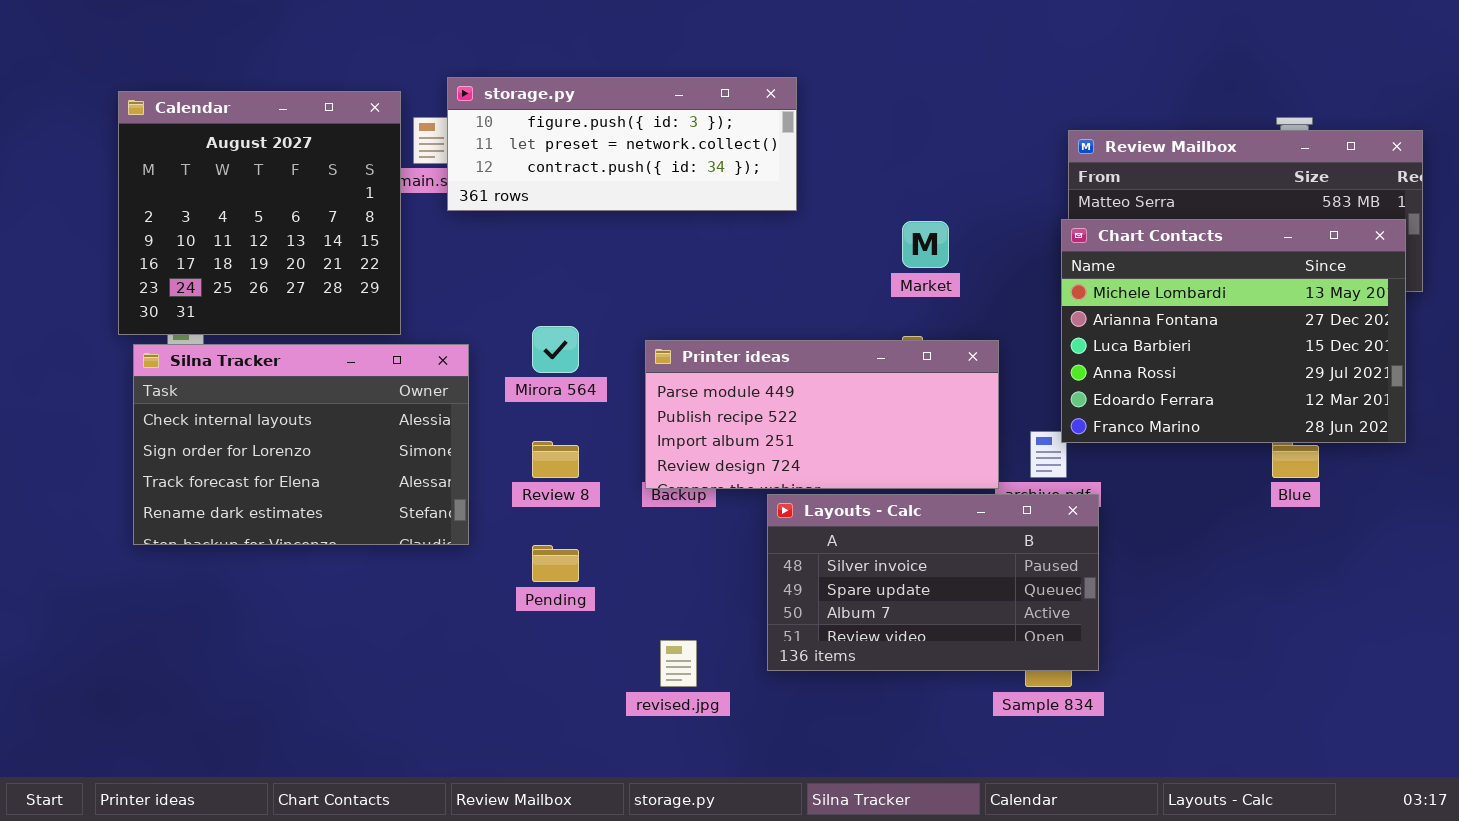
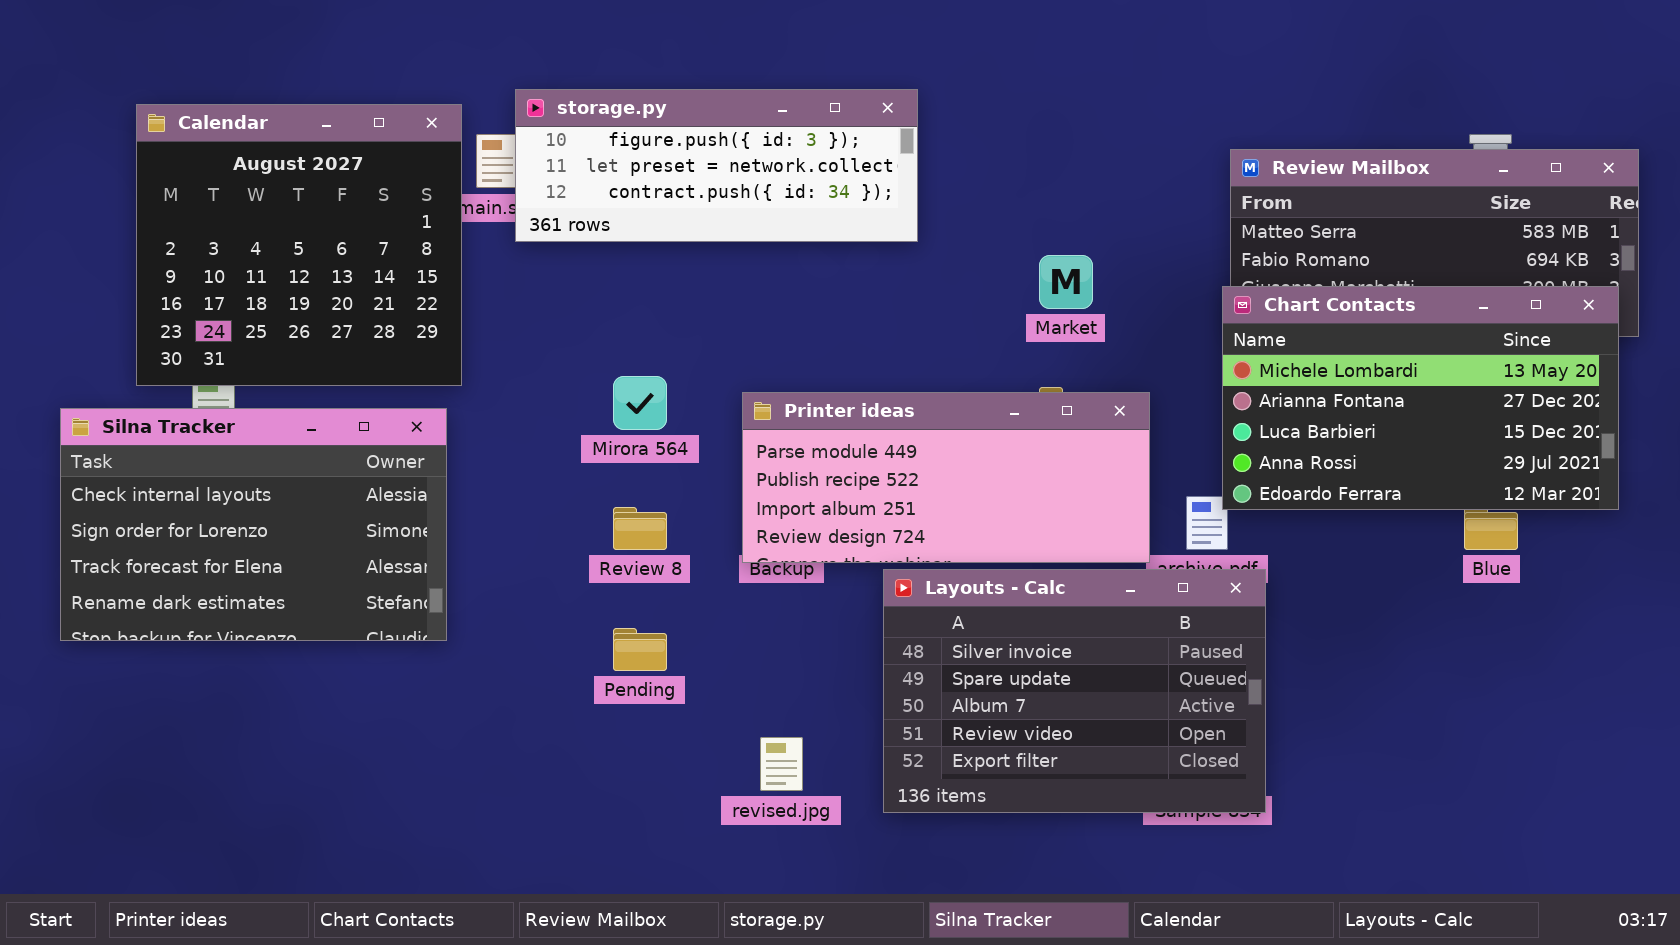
Chart Contacts: [1061,219,1406,443] -> [1222,286,1619,510], resized
Silna Tracker: [133,344,469,545] -> [60,408,447,641], moved
Layouts - Calc: [767,494,1099,671] -> [883,569,1266,813], resized

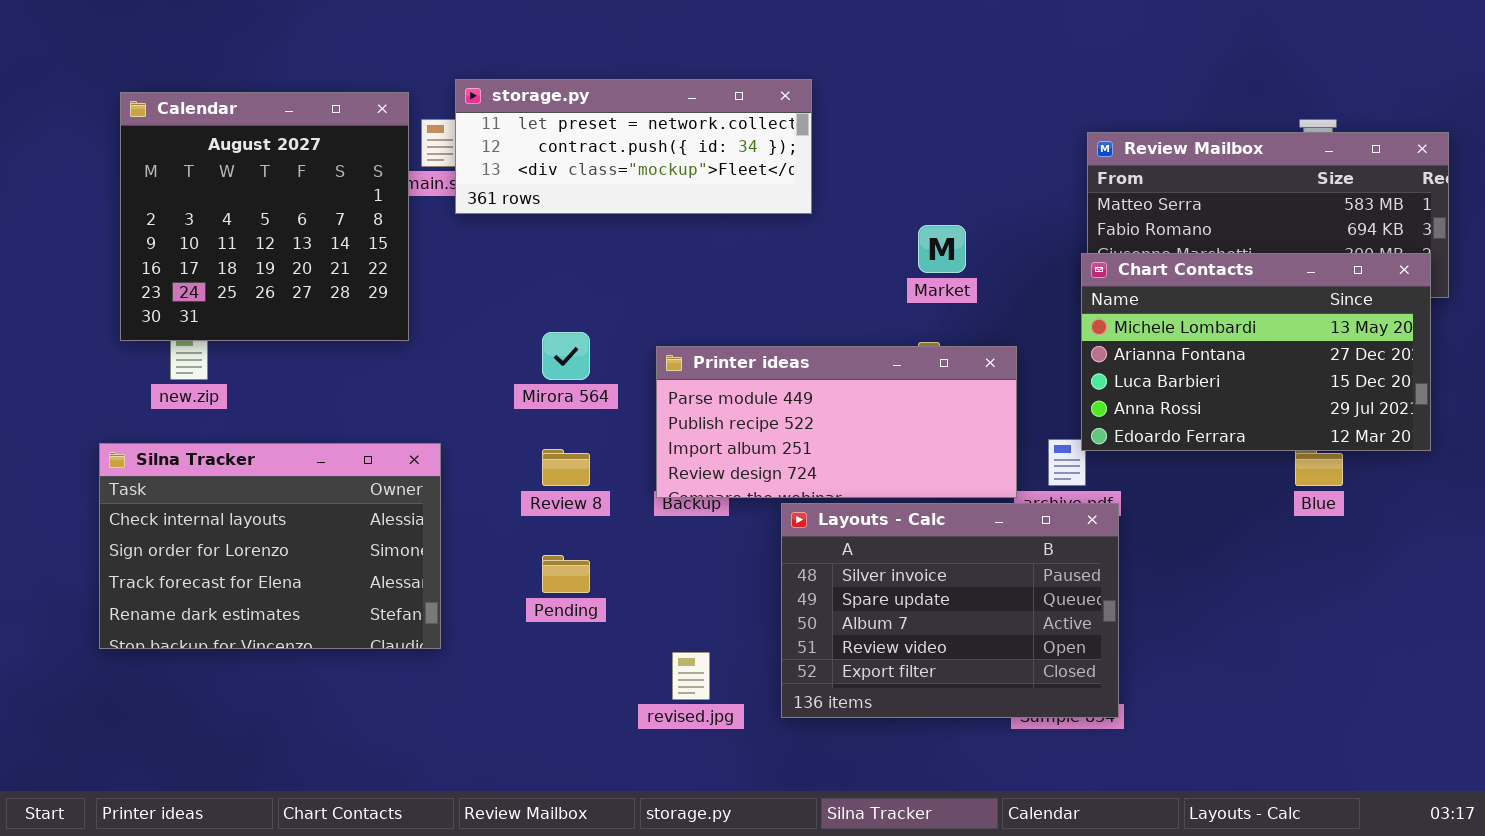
storage.py: [515,89,918,242] -> [455,79,812,214], scrolled down 1 row
Silna Tracker: [60,408,447,641] -> [99,443,441,649], moved

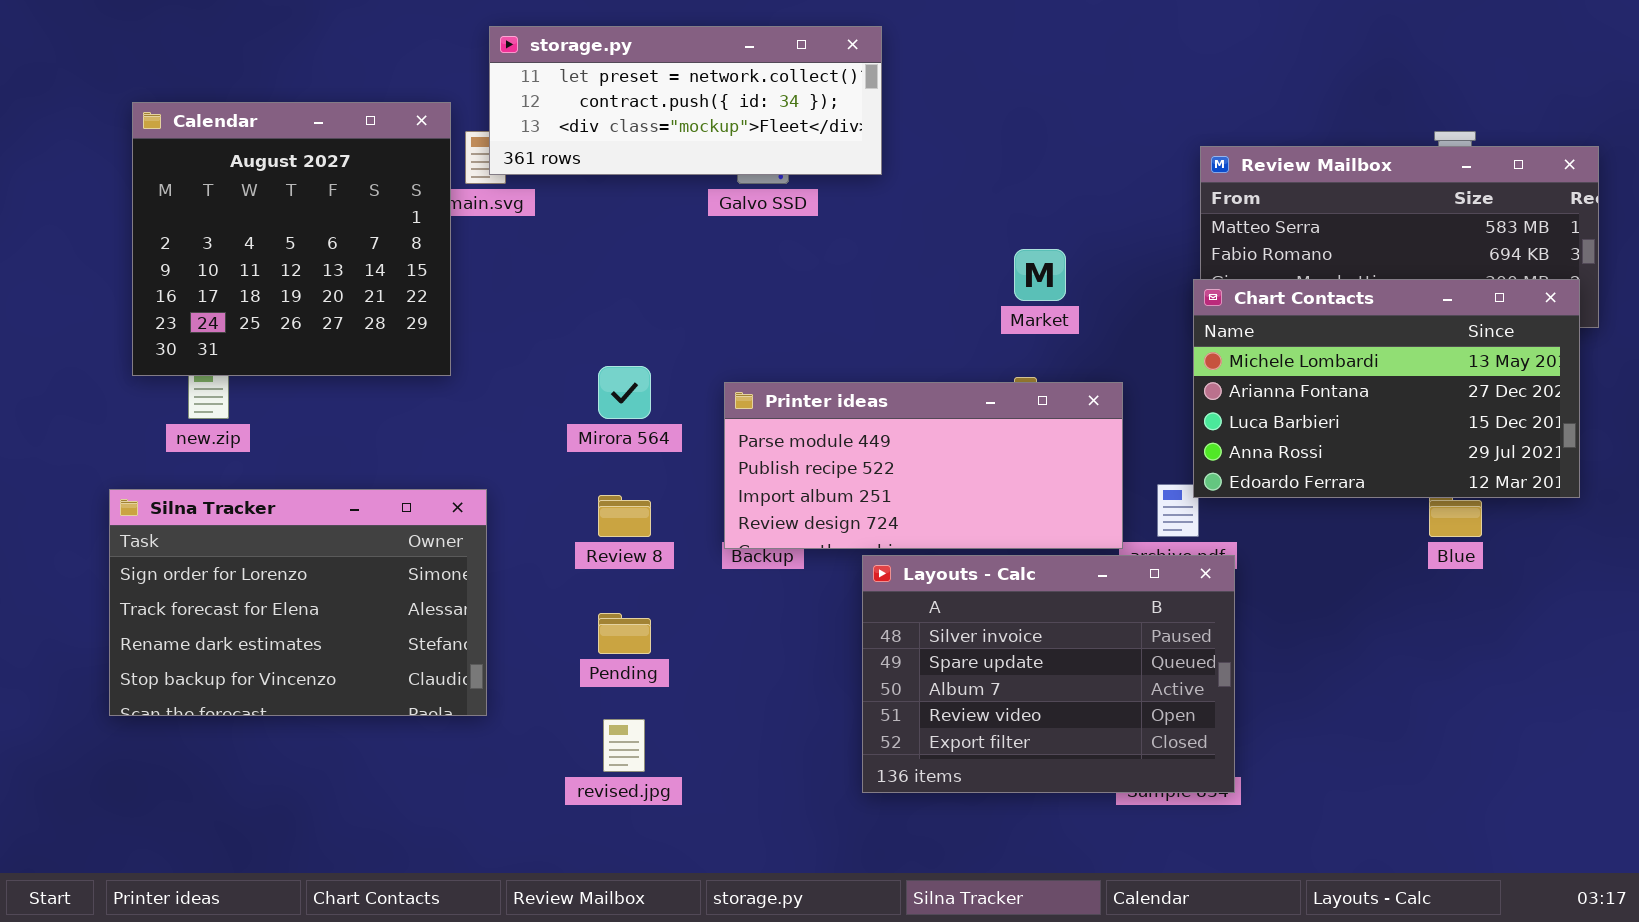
storage.py: [455,79,812,214] -> [489,26,882,175], moved
Silna Tracker: [99,443,441,649] -> [109,489,487,716], scrolled down 1 row
revised.jpg: [672,652,710,700] -> [603,719,645,772], moved

